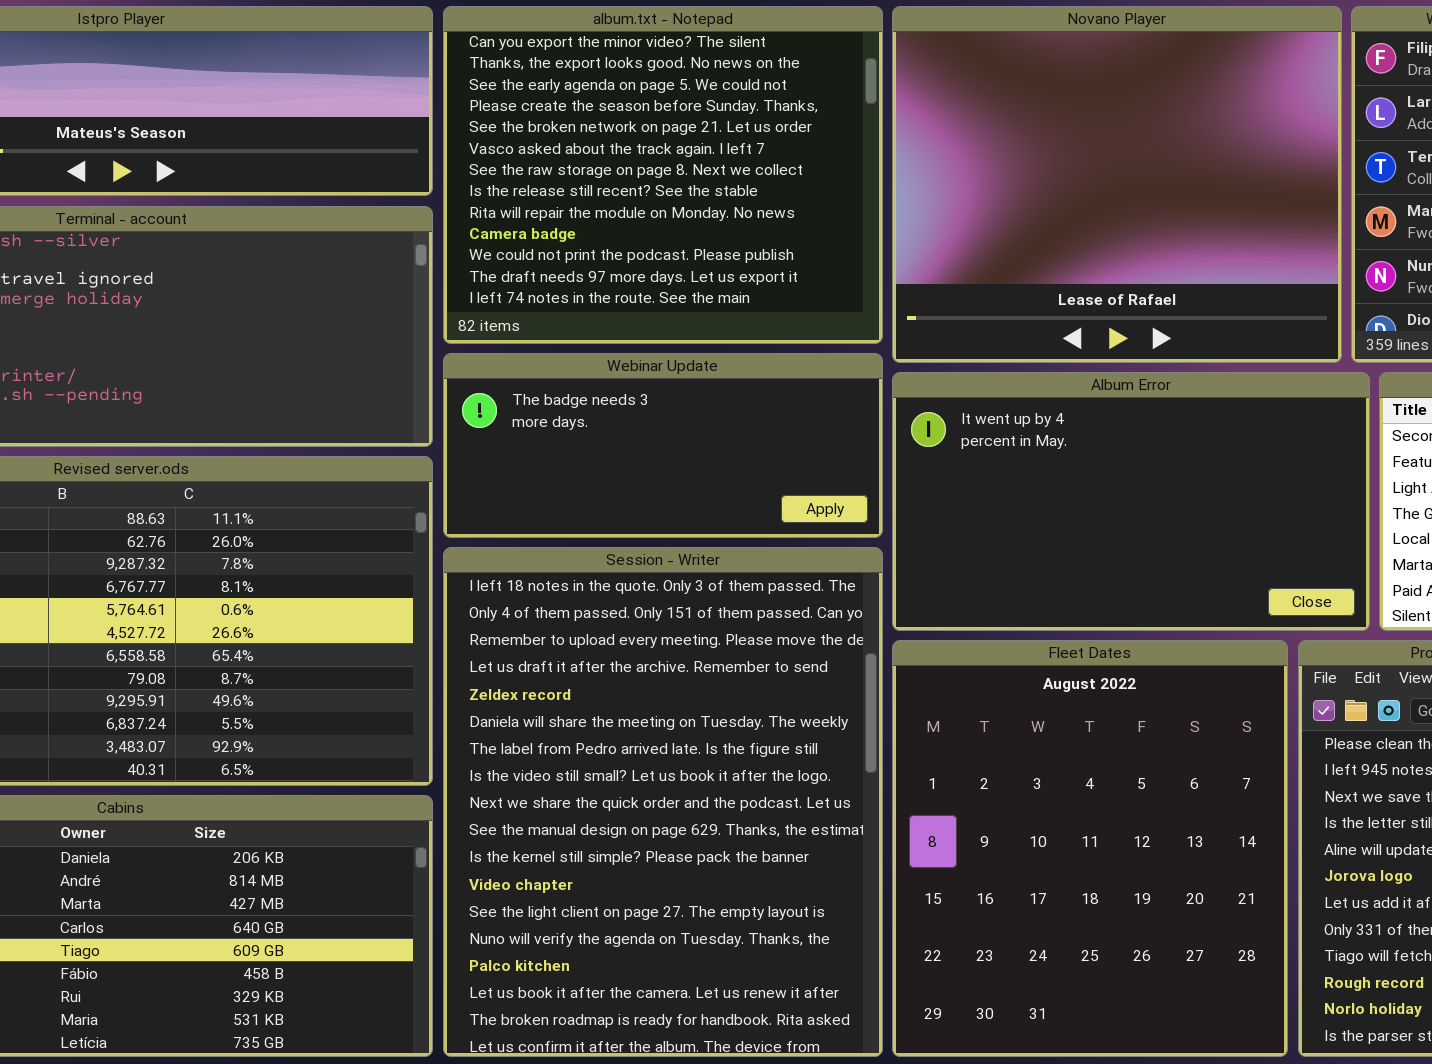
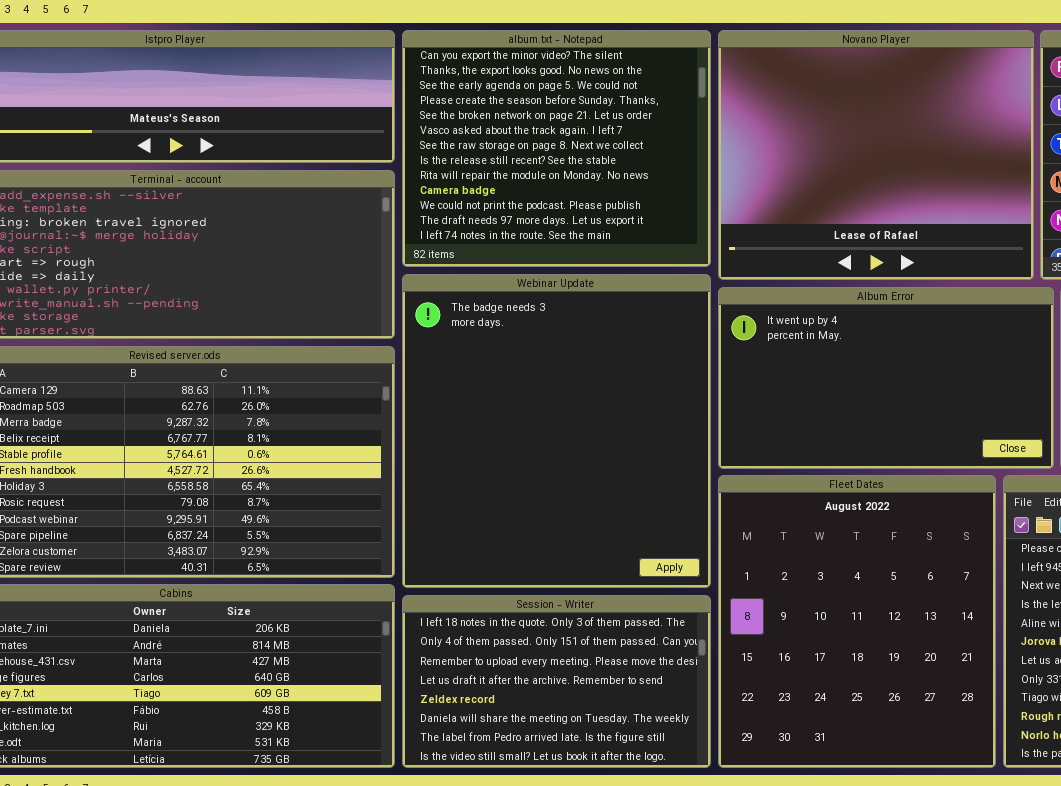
Webinar Update: [443,353,883,538] -> [402,274,711,588], resized
Session - Writer: [443,547,883,1057] -> [402,595,711,768], resized

